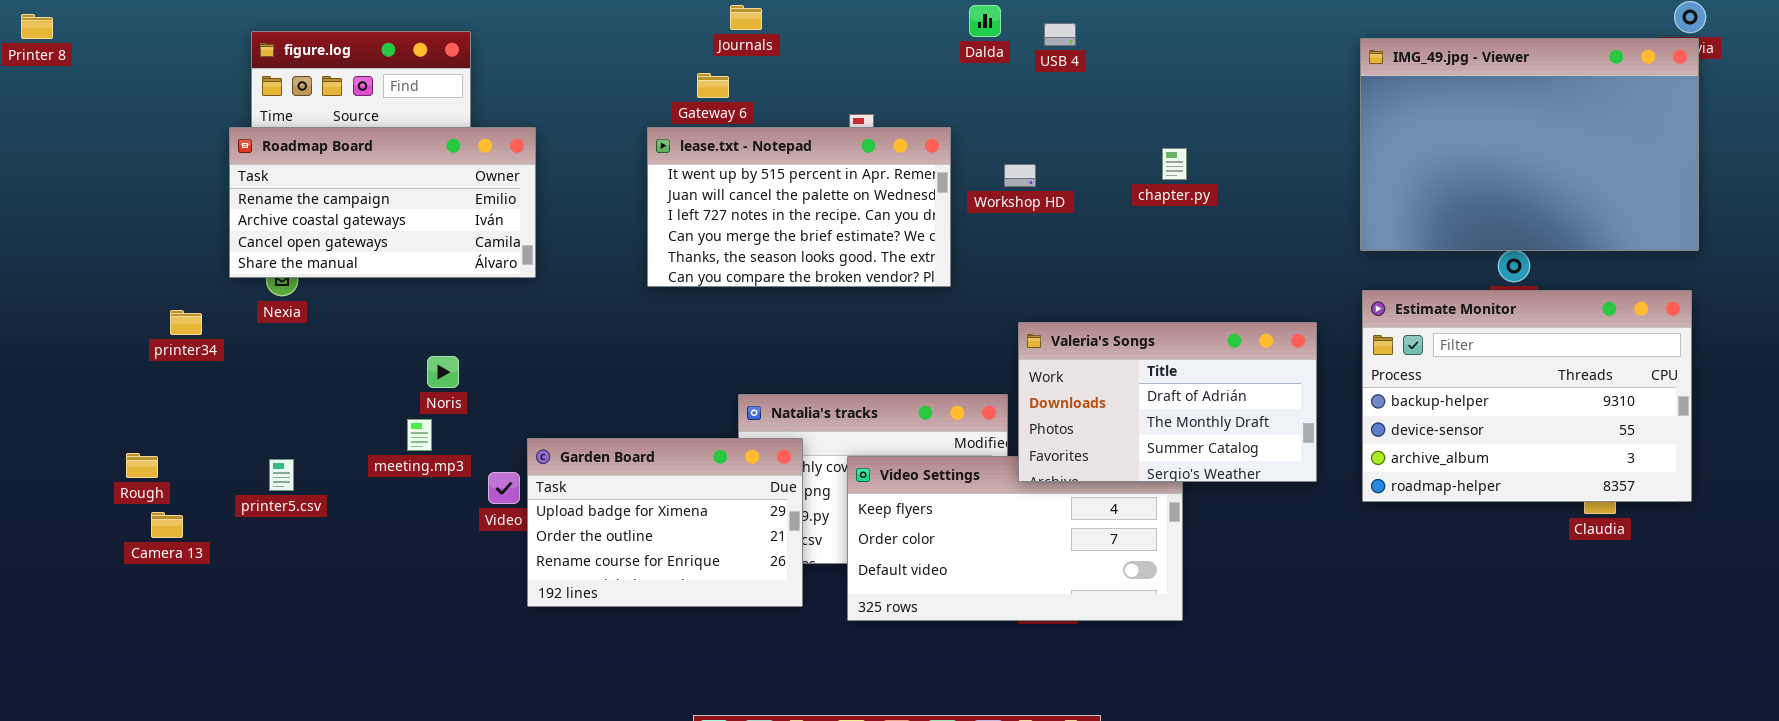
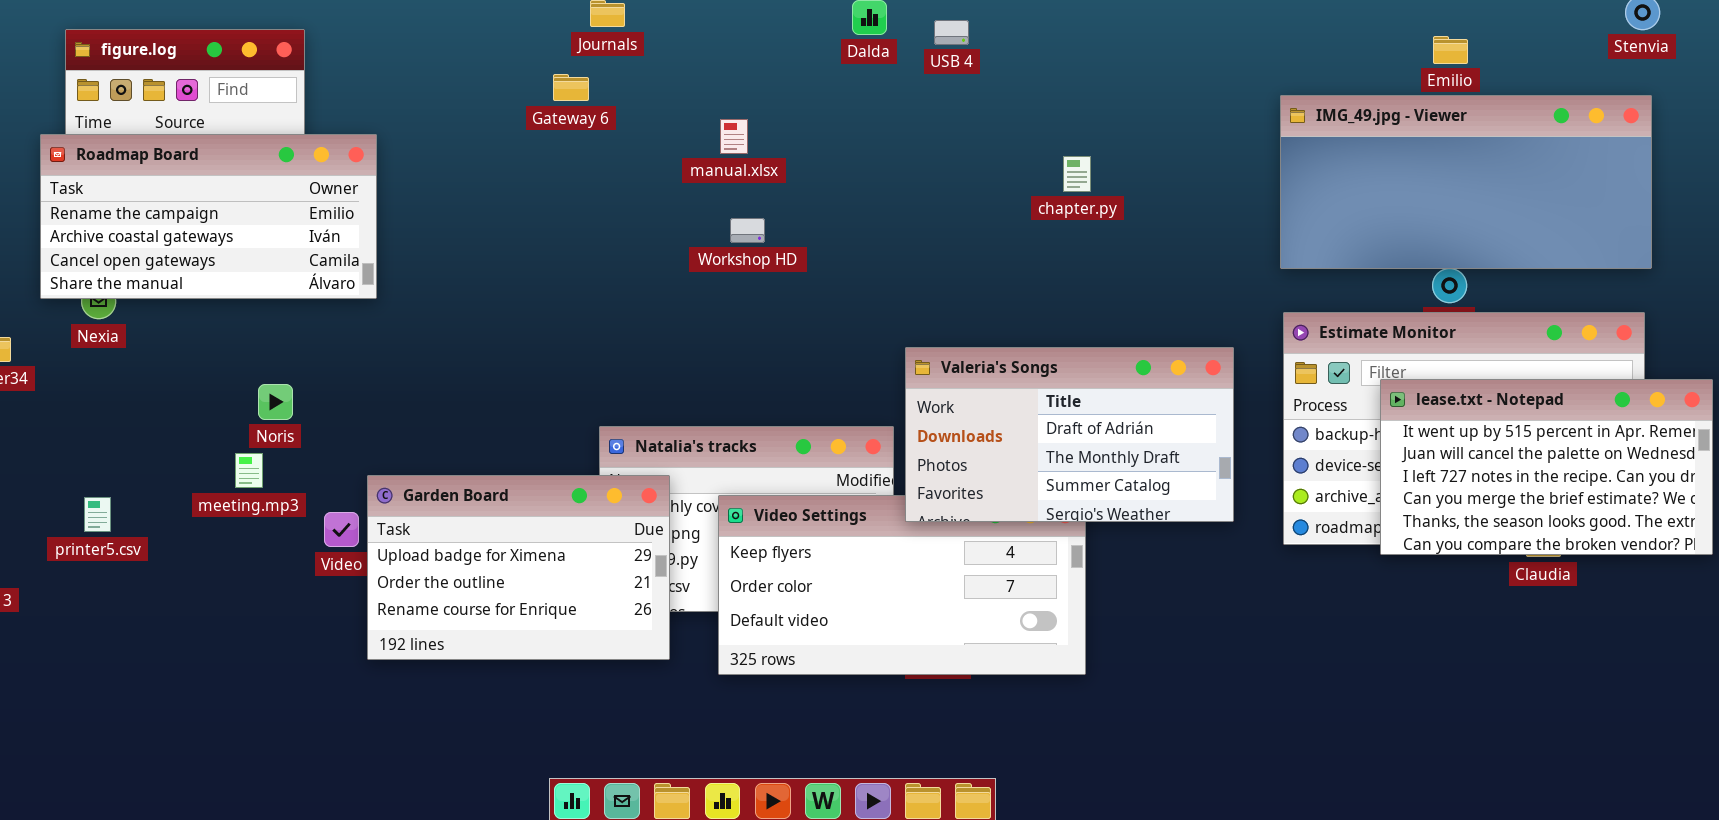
IMG_49.jpg - Viewer: [1360,38,1699,251] -> [1280,95,1652,269], resized
lease.txt - Notepad: [647,127,951,287] -> [1380,379,1713,555], moved
Workshop HD: [1004,164,1036,187] -> [730,218,765,243], moved

